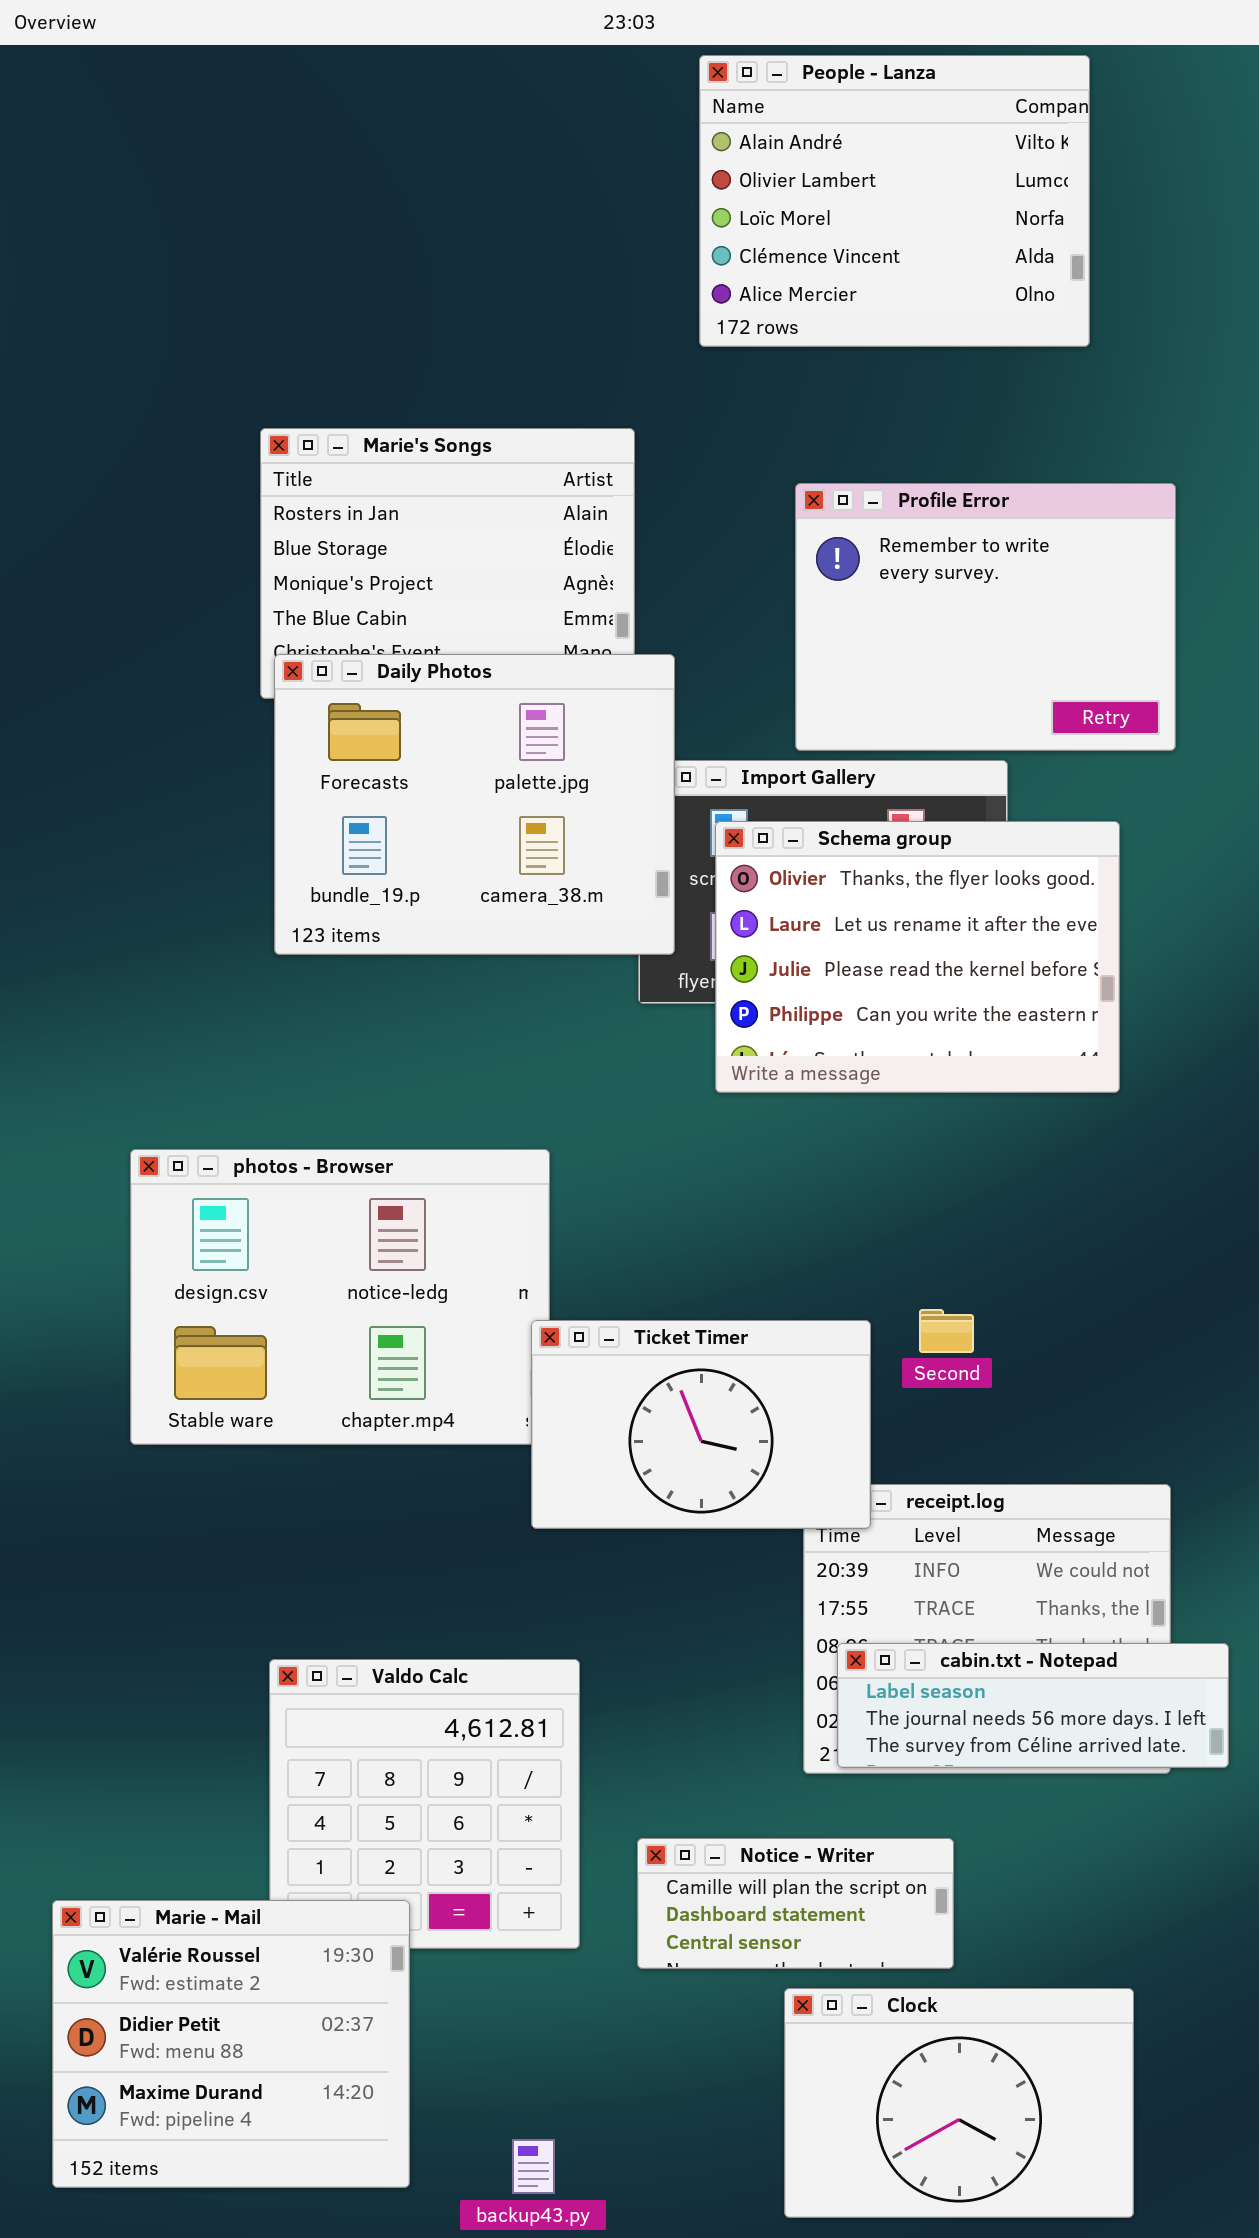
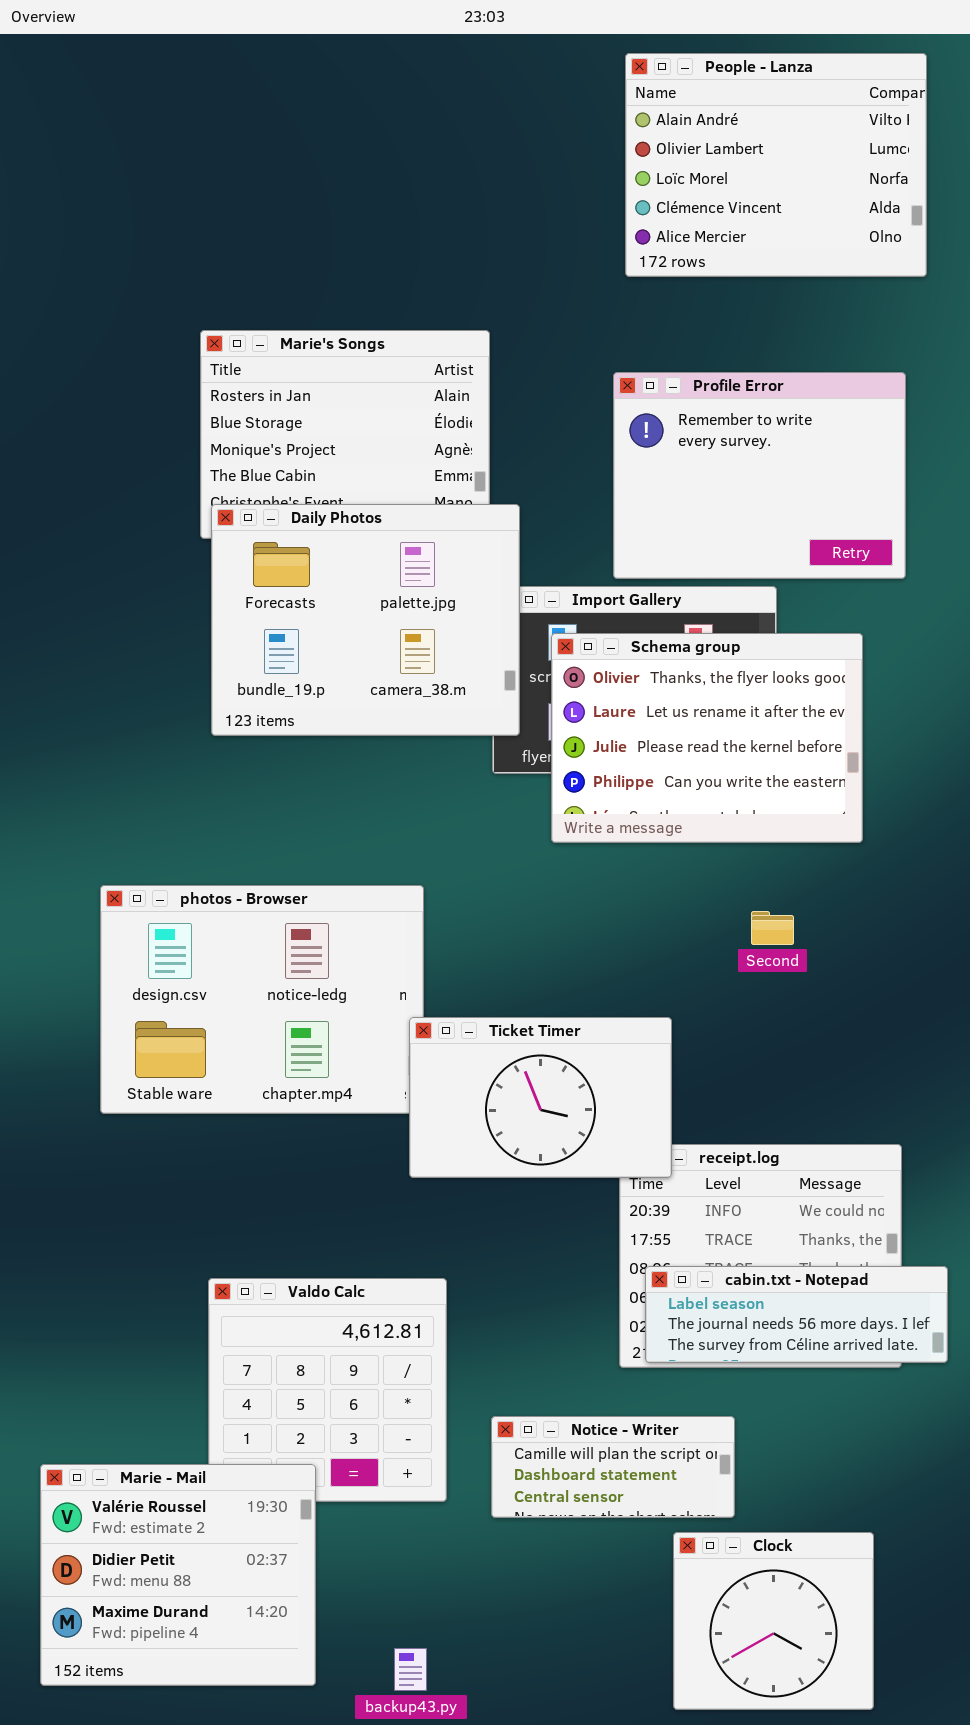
People - Lanza: [699,55,1090,347] -> [625,53,927,277], moved
Second: [919,1309,974,1353] -> [751,911,794,945], moved
Clock: [784,1988,1134,2218] -> [673,1532,874,1710], resized

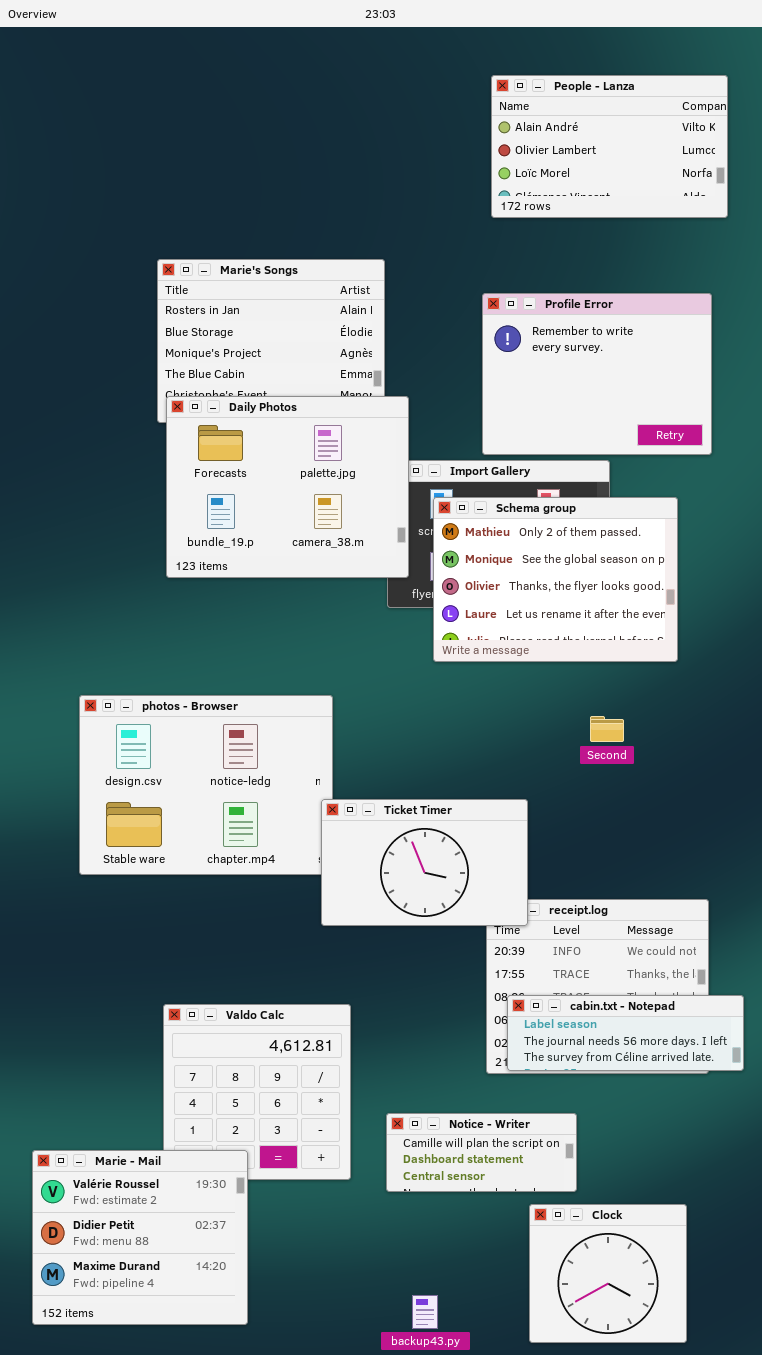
People - Lanza: [625,53,927,277] -> [491,75,728,218], resized
Schema group: [551,633,863,843] -> [433,497,678,662], scrolled up 2 rows
backup43.py: [394,1648,427,1691] -> [412,1295,438,1329], moved

